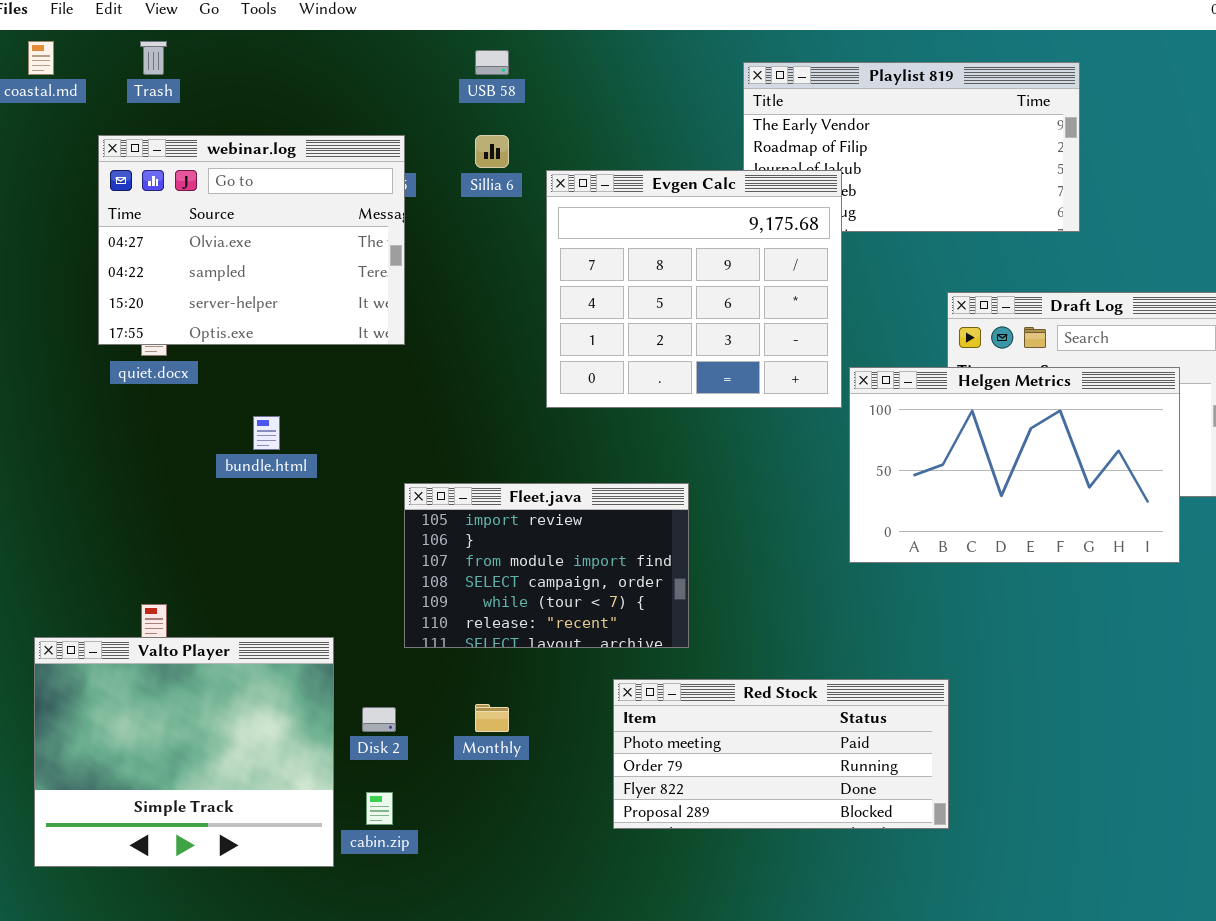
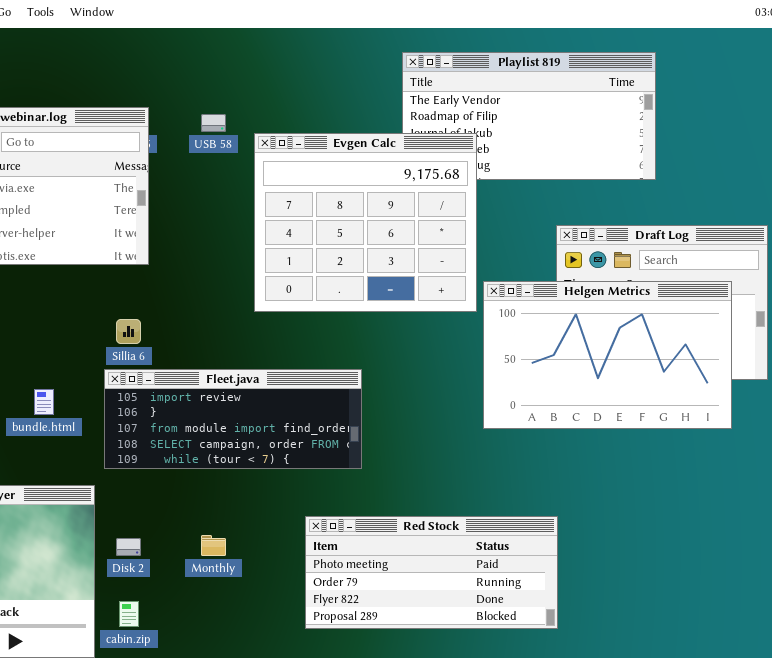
USB 58: [475,50,509,75] -> [201,114,226,132], moved
Sillia 6: [475,135,509,168] -> [116,319,141,344], moved
bundle.html: [253,416,280,450] -> [34,389,54,415], moved
Fleet.java: [404,483,689,648] -> [104,369,362,469], resized

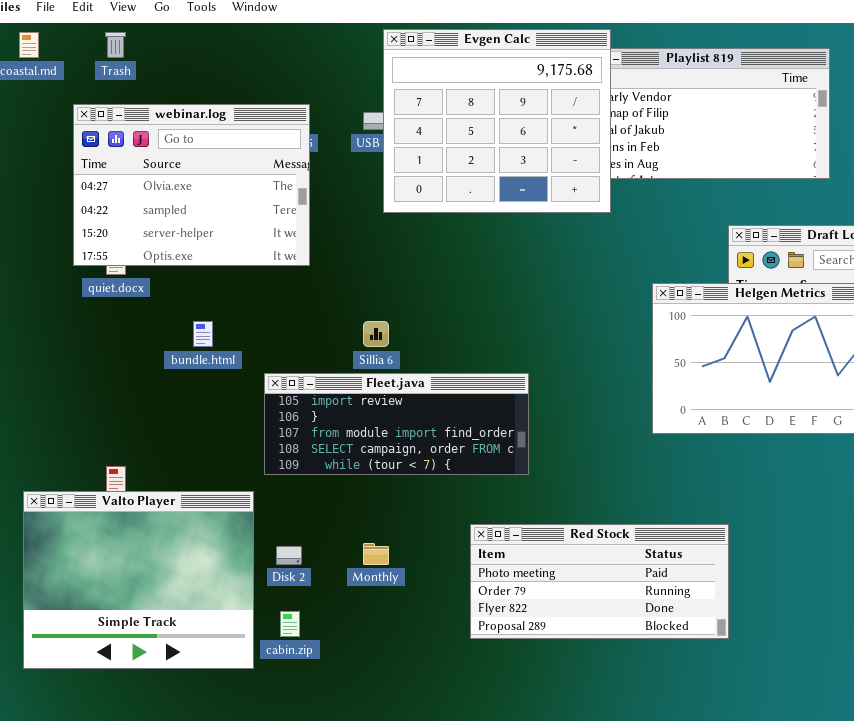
Evgen Calc: [254,133,477,312] -> [383,29,611,213], moved
Sillia 6: [116,319,141,344] -> [363,321,389,347], moved
bundle.html: [34,389,54,415] -> [193,321,213,347], moved

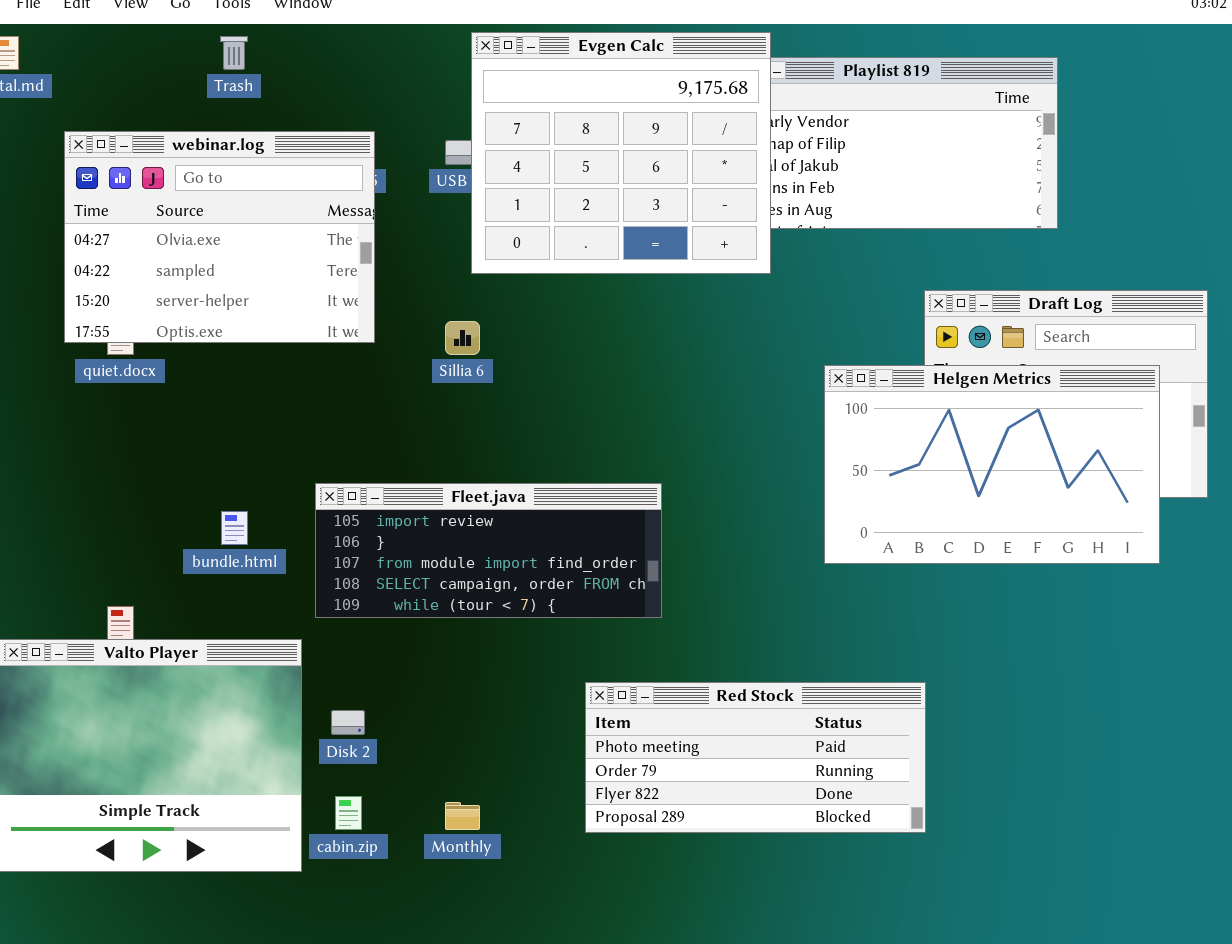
Trash: [105,32,126,58] -> [220,36,248,70], moved
bundle.html: [193,321,213,347] -> [221,511,248,545], moved
Sillia 6: [363,321,389,347] -> [445,321,480,355], moved
Monthly: [363,543,389,565] -> [445,802,480,830], moved

